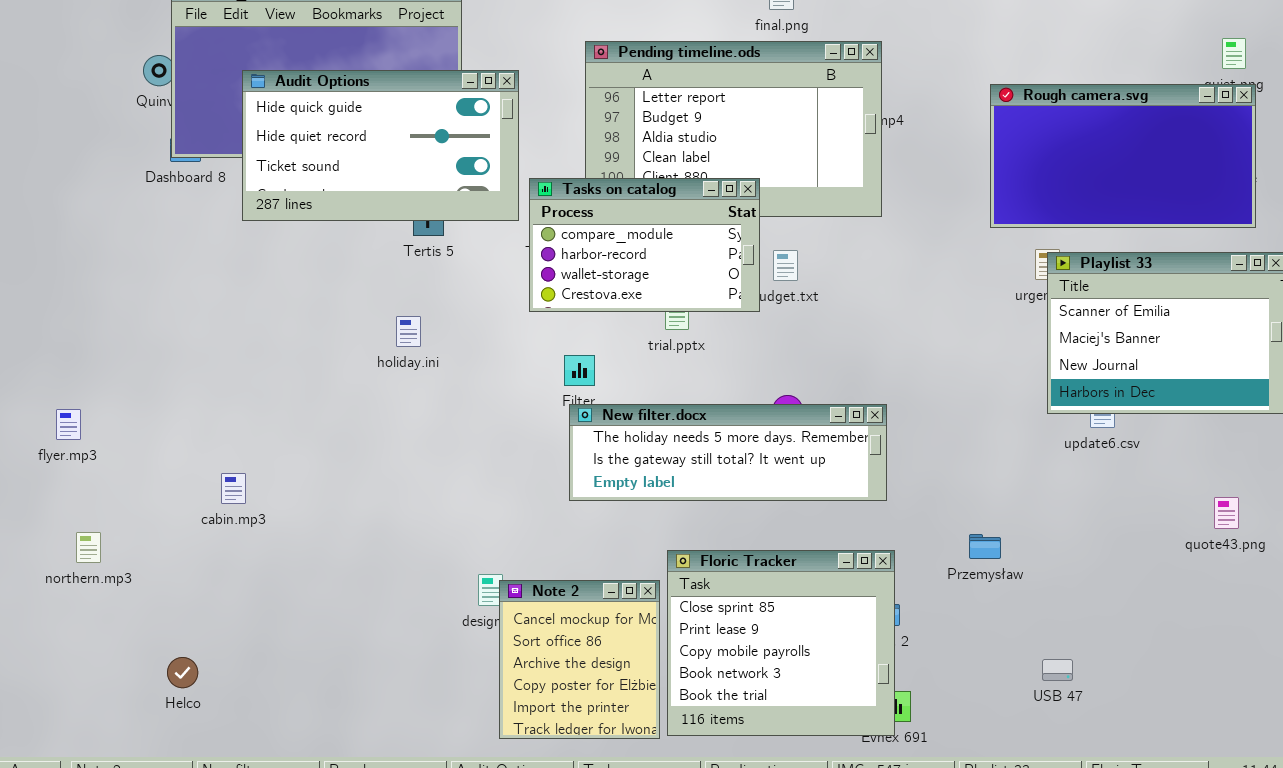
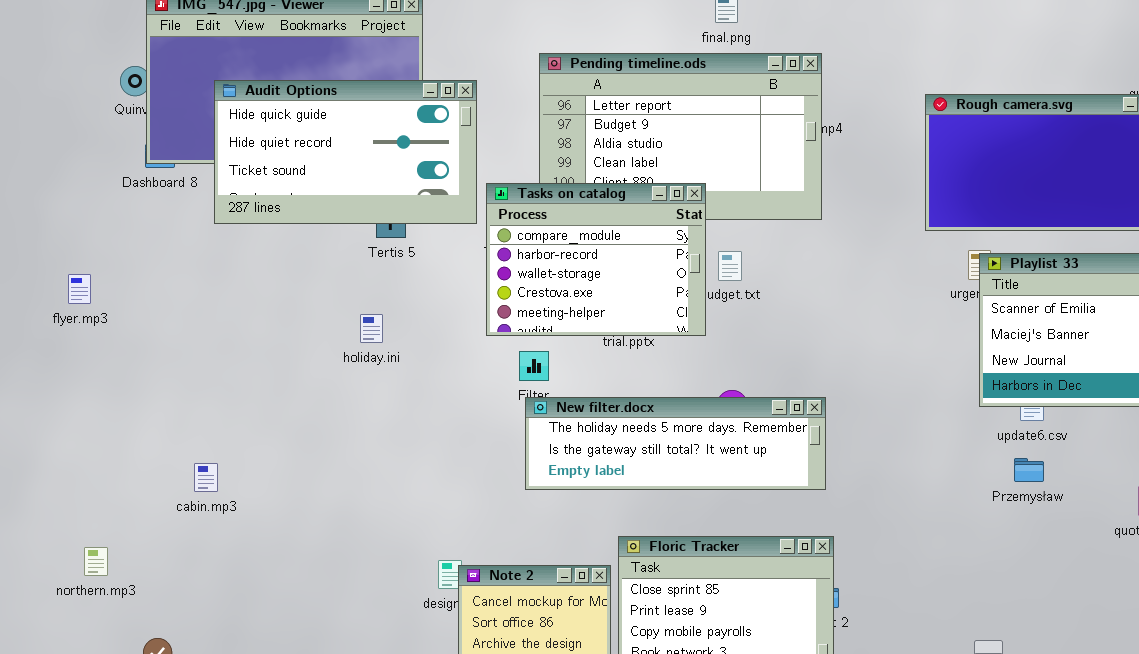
Tasks on catalog: [529,178,760,312] -> [486,183,706,336], resized
flyer.mp3: [56,409,81,440] -> [68,274,91,304], moved
northern.mp3: [76,532,101,563] -> [84,547,108,576], moved
Przemysław: [969,534,1001,559] -> [1014,458,1044,482], moved

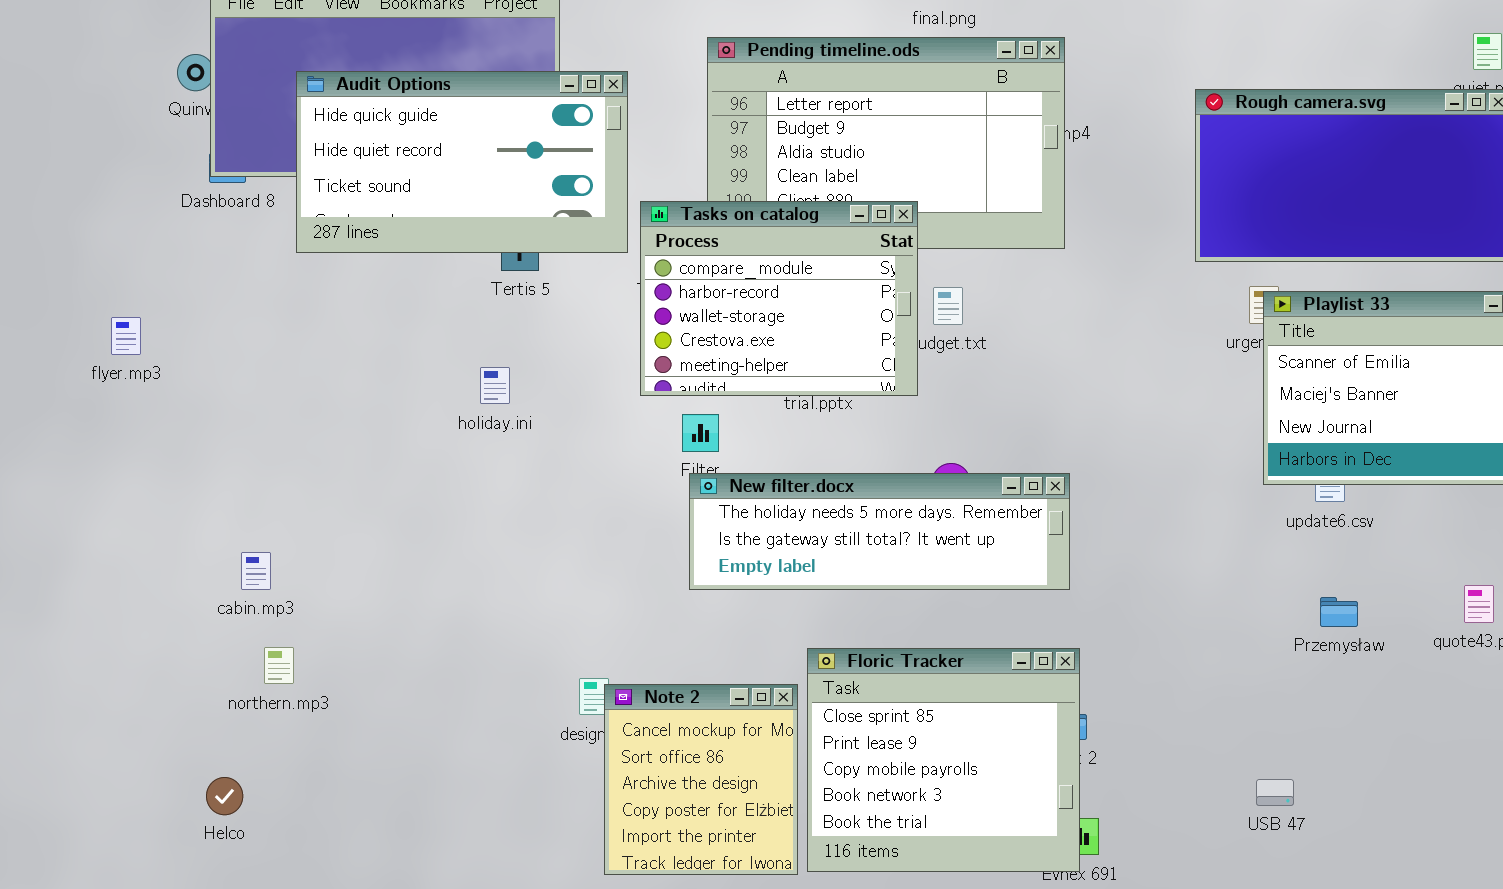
Przemysław: [1014,458,1044,482] -> [1320,597,1358,627], moved
cabin.mp3: [194,463,218,492] -> [241,552,271,590], moved
northern.mp3: [84,547,108,576] -> [264,647,294,684], moved

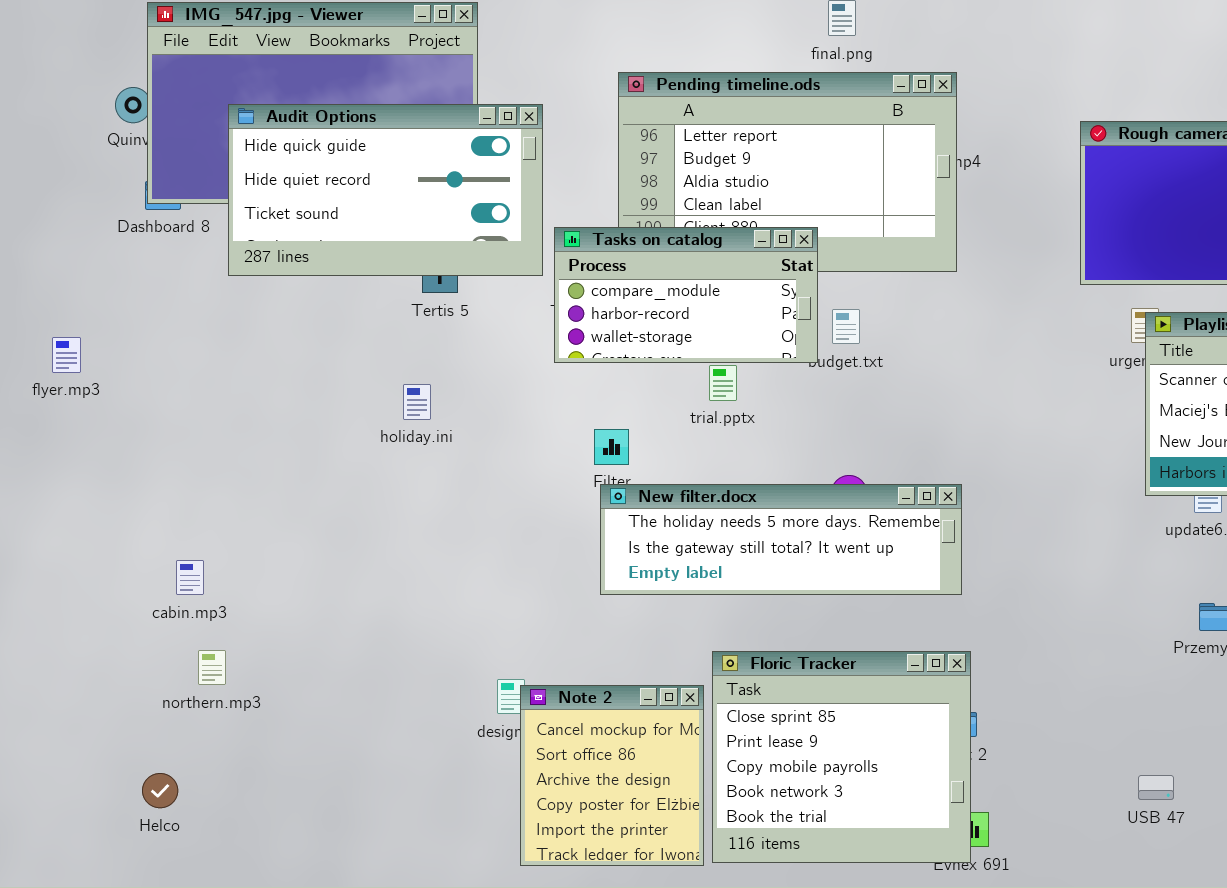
Tasks on catalog: [640,201,918,396] -> [554,227,818,363], resized

